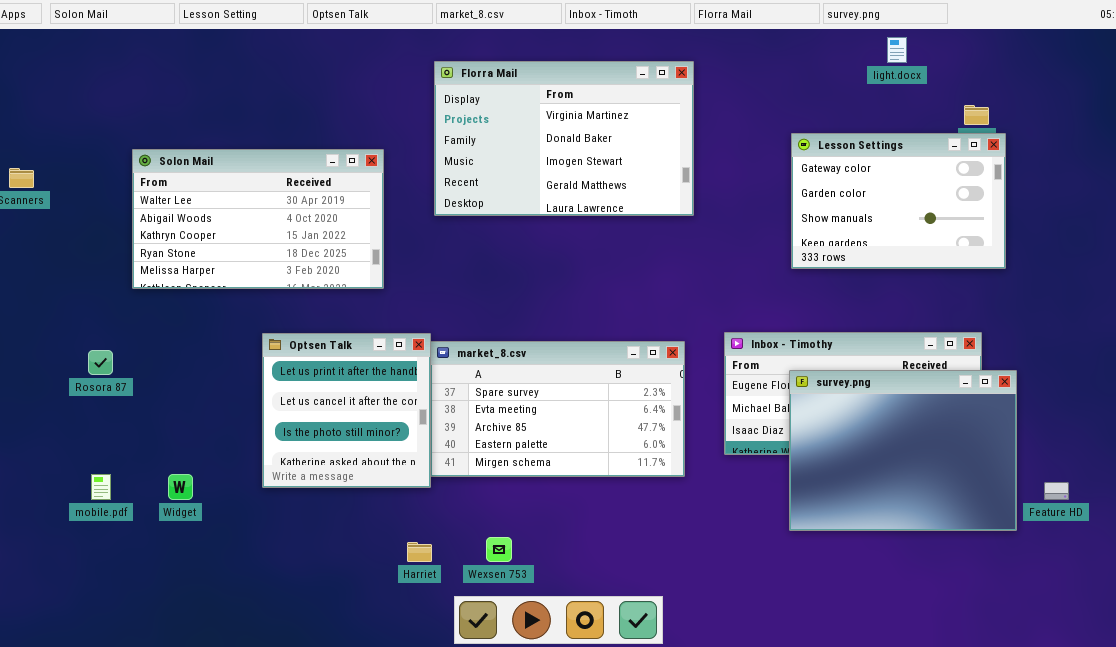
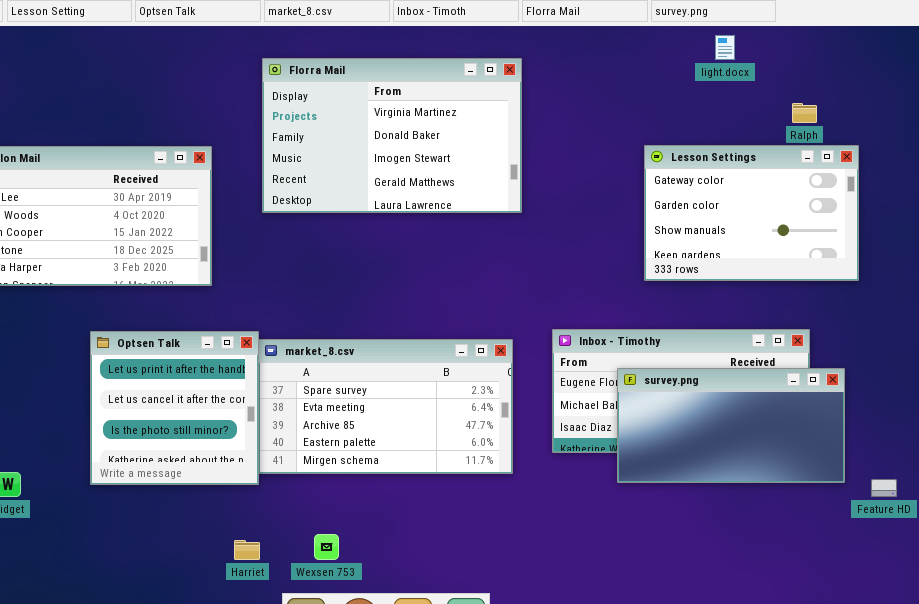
Lesson Settings: [791,133,1006,269] -> [644,145,859,281], moved
survey.png: [789,370,1017,531] -> [617,368,845,483], resized

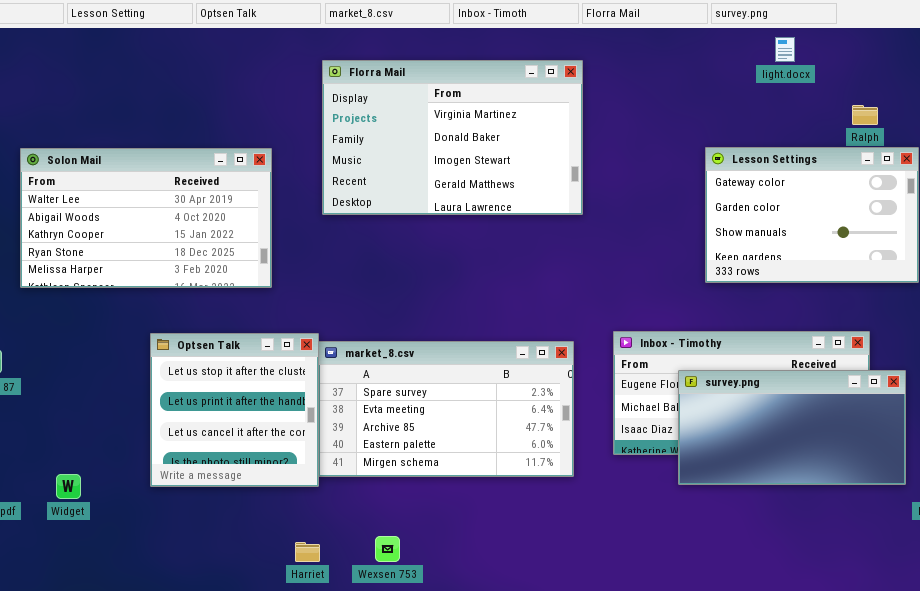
Optsen Talk: [90,331,259,485] -> [150,333,319,487], scrolled up 1 row

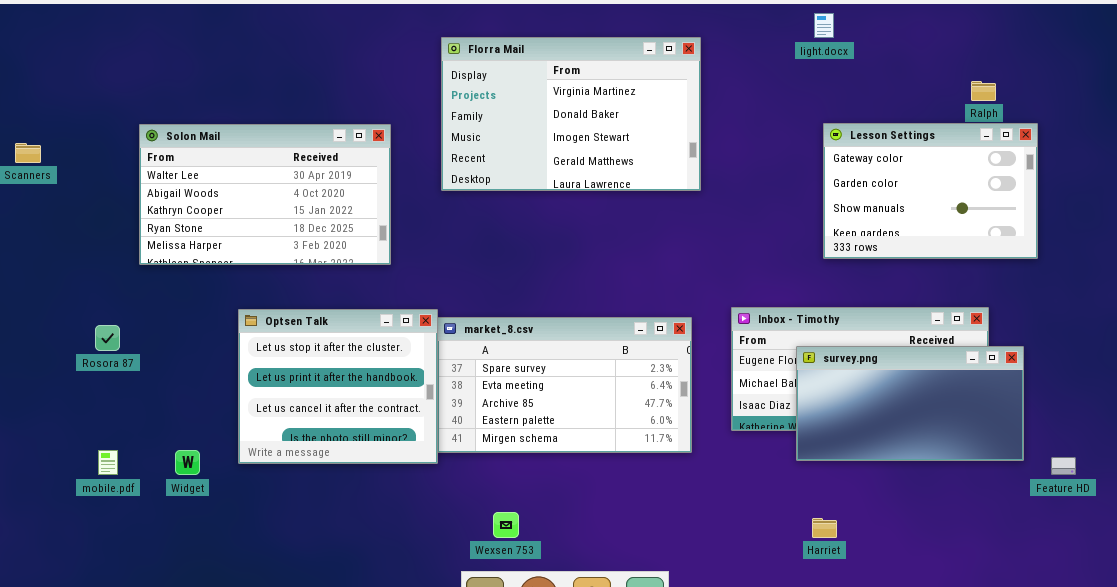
light.docx: [775,37,795,62] -> [814,13,834,38], moved
Optsen Talk: [150,333,319,487] -> [238,309,438,464], resized
Harriet: [295,542,320,562] -> [812,518,837,538], moved

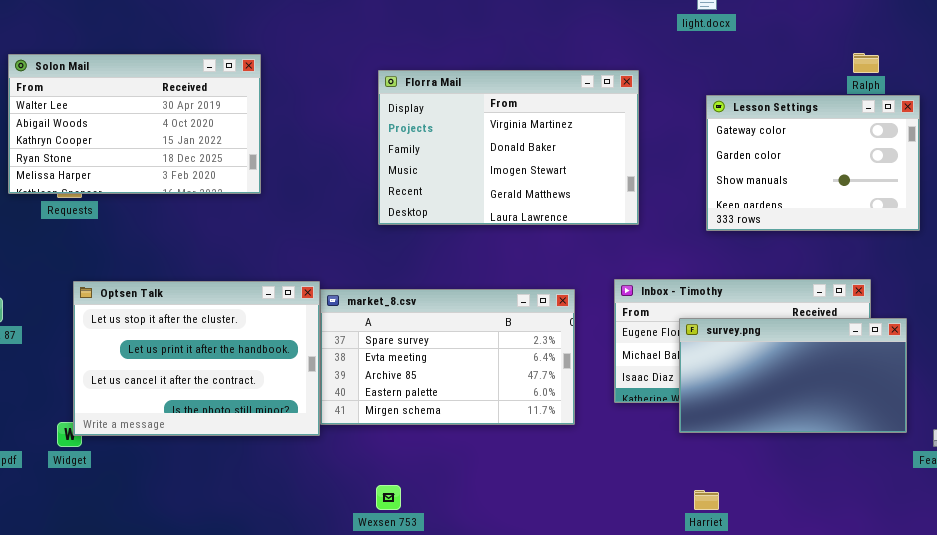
Florra Mail: [441,37,701,191] -> [378,70,639,225], moved
Solon Mail: [139,124,391,265] -> [8,54,261,194], moved
Optsen Talk: [238,309,438,464] -> [73,281,320,436], resized

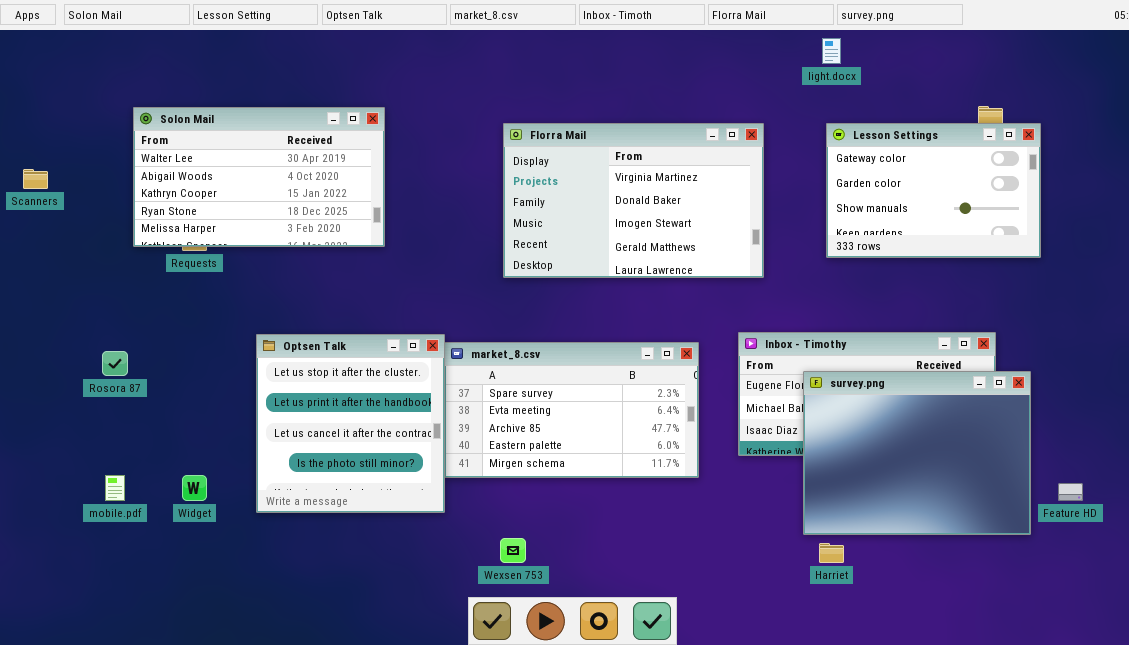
Lesson Settings: [706,95,920,231] -> [826,123,1041,258], moved
Optsen Talk: [73,281,320,436] -> [256,334,445,513], resized
survey.png: [679,318,907,433] -> [803,371,1031,535], resized

